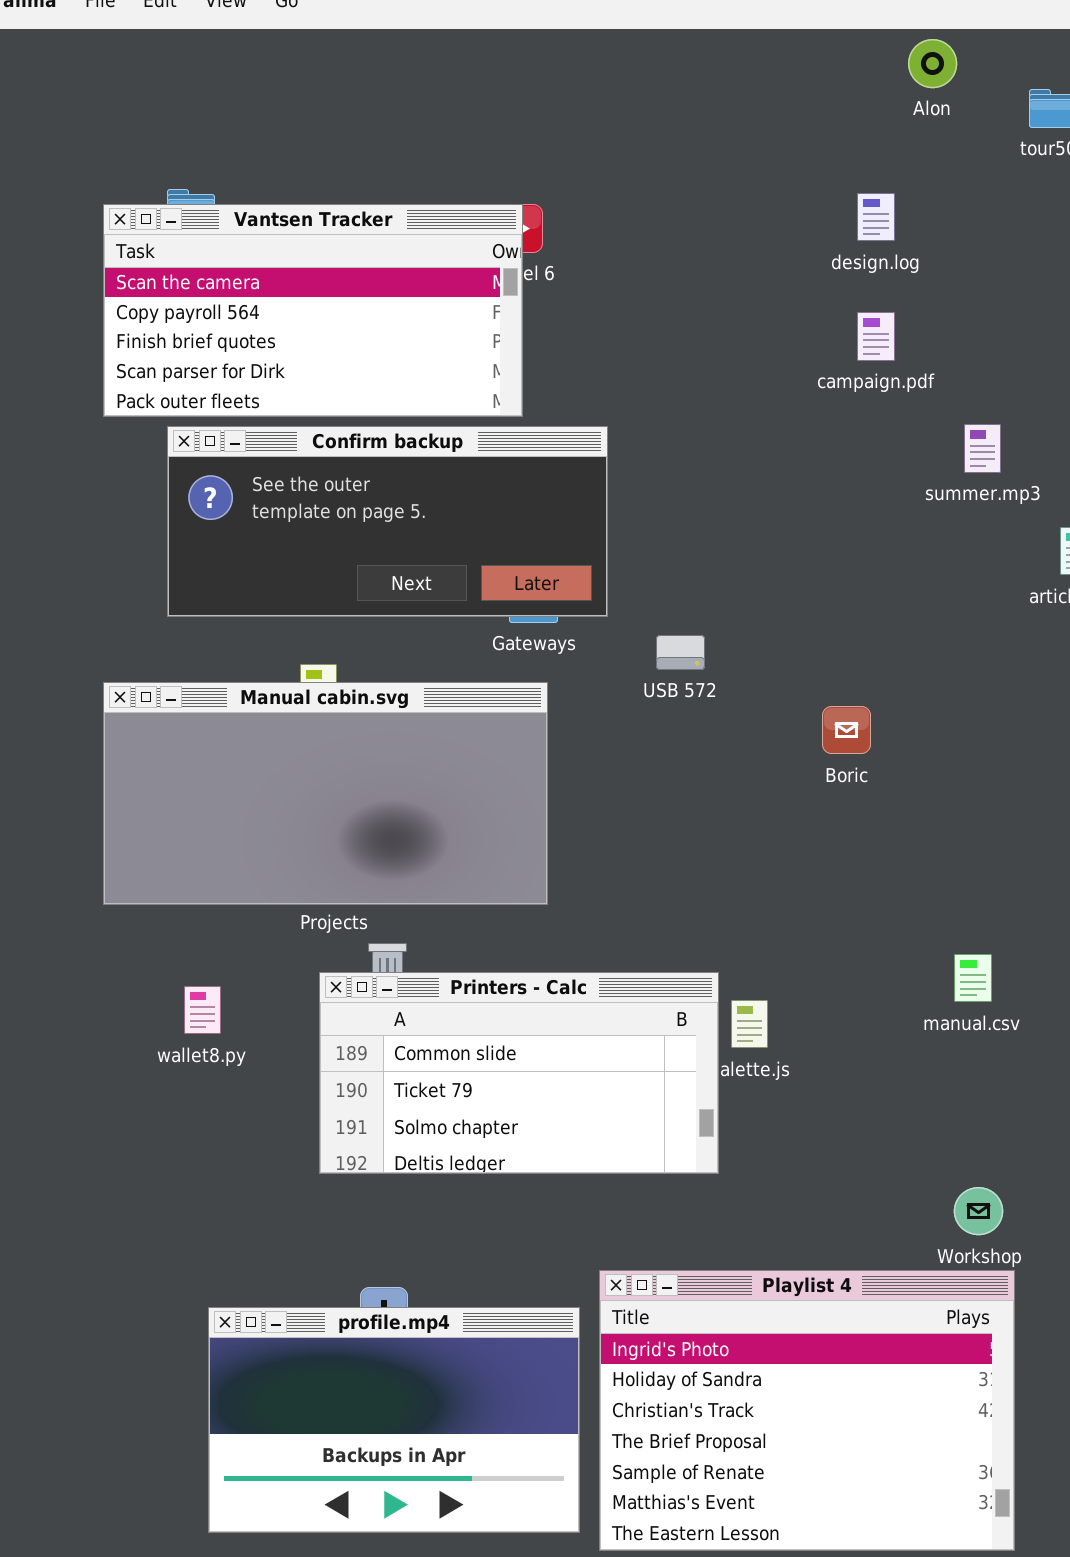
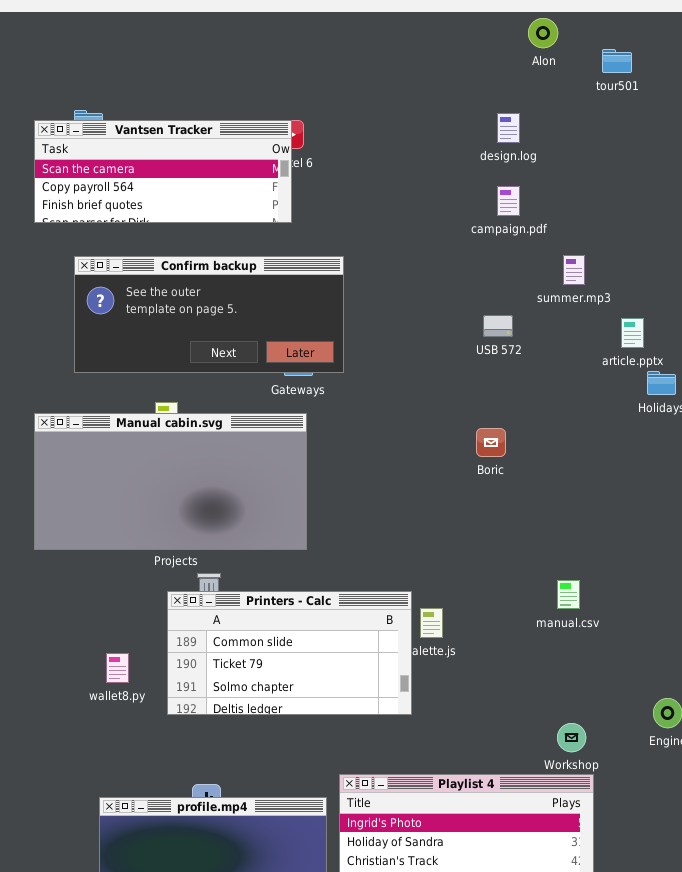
Vantsen Tracker: [103,204,523,417] -> [34,120,292,223], resized
USB 572: [656,635,705,670] -> [483,315,513,337], moved
wallet8.py: [184,986,221,1034] -> [106,653,129,683], moved

